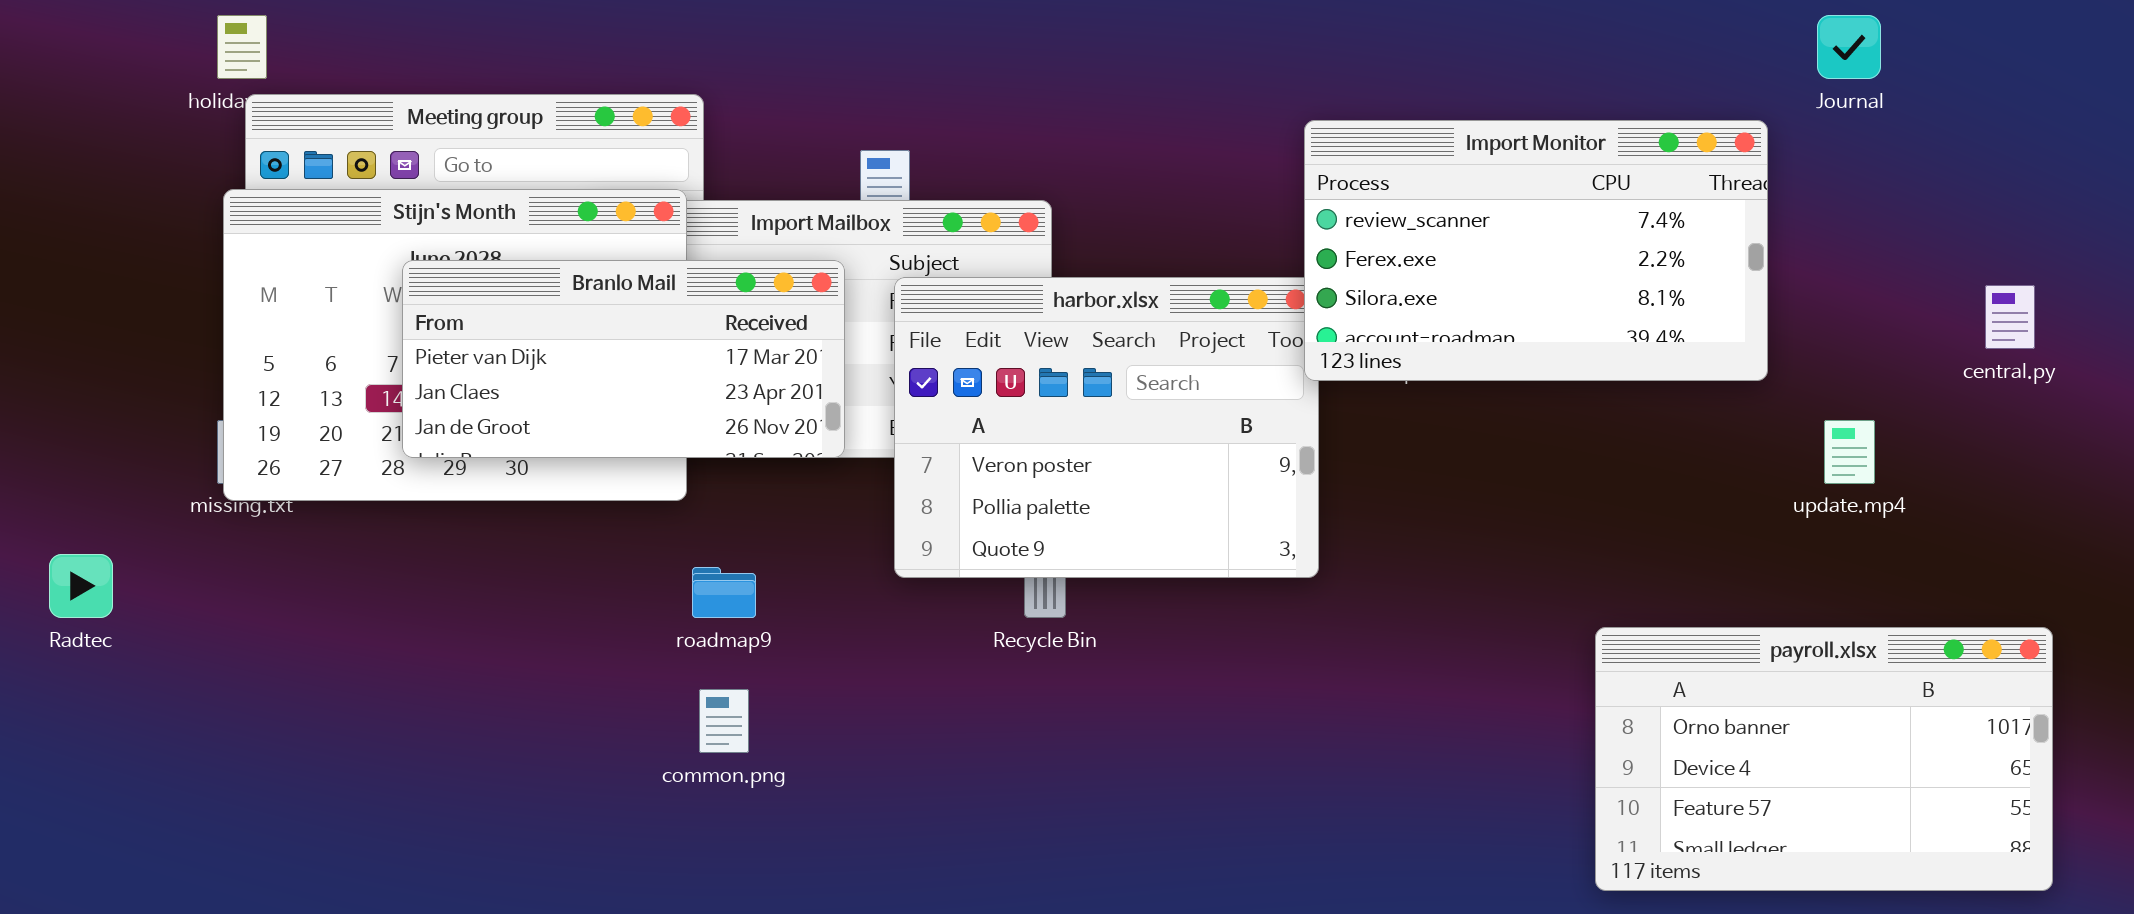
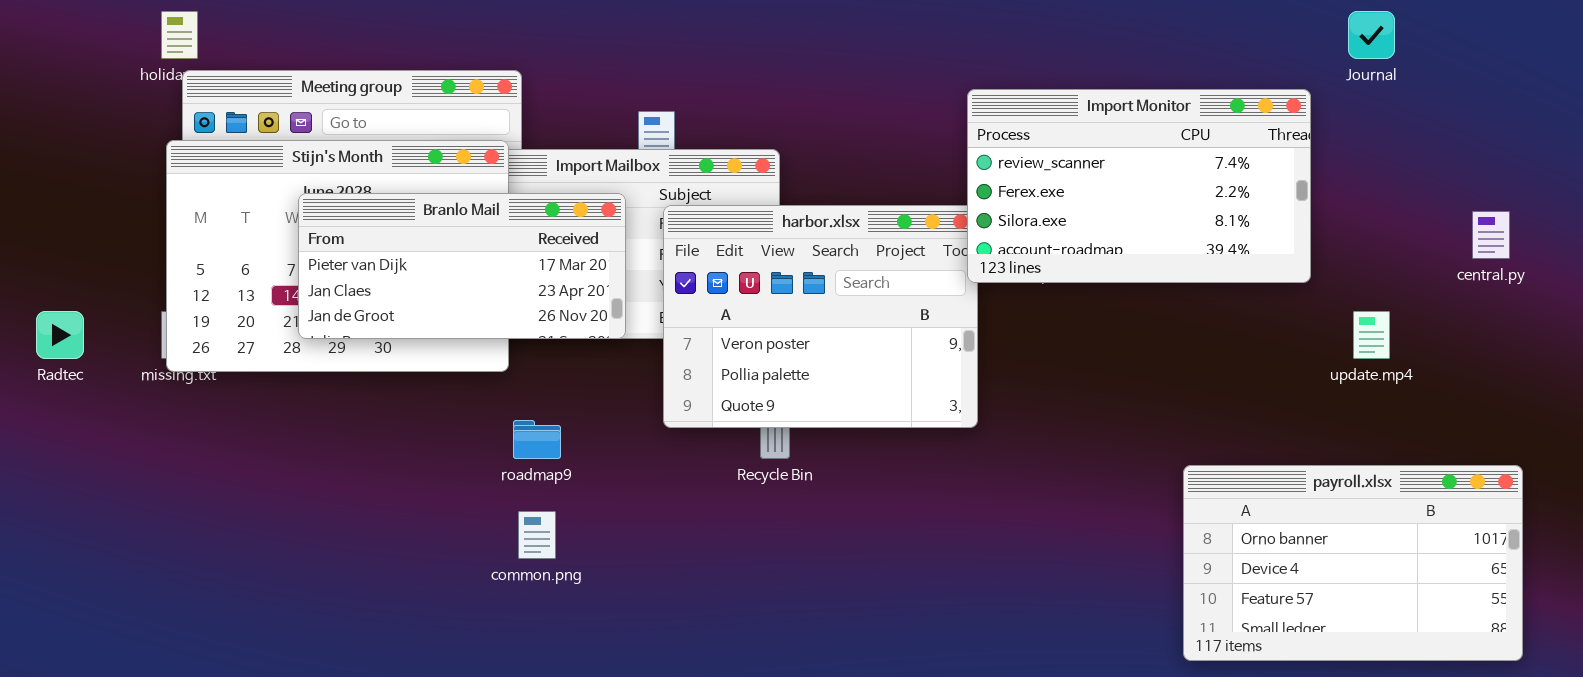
Radtec: [49,554,113,618] -> [36,311,84,359], moved

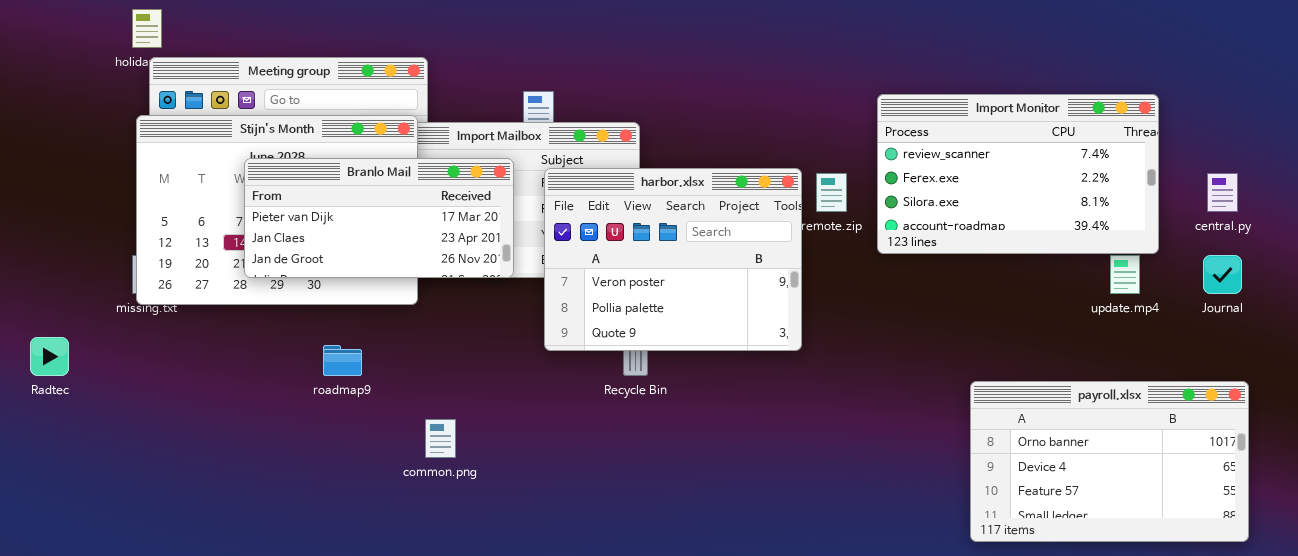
Journal: [1348,11,1395,59] -> [1203,255,1242,294], moved
Import Monitor: [967,89,1311,283] -> [877,94,1159,254], moved
Radtec: [36,311,84,359] -> [30,337,69,376], moved
roadmap9: [513,420,561,459] -> [323,345,362,376], moved

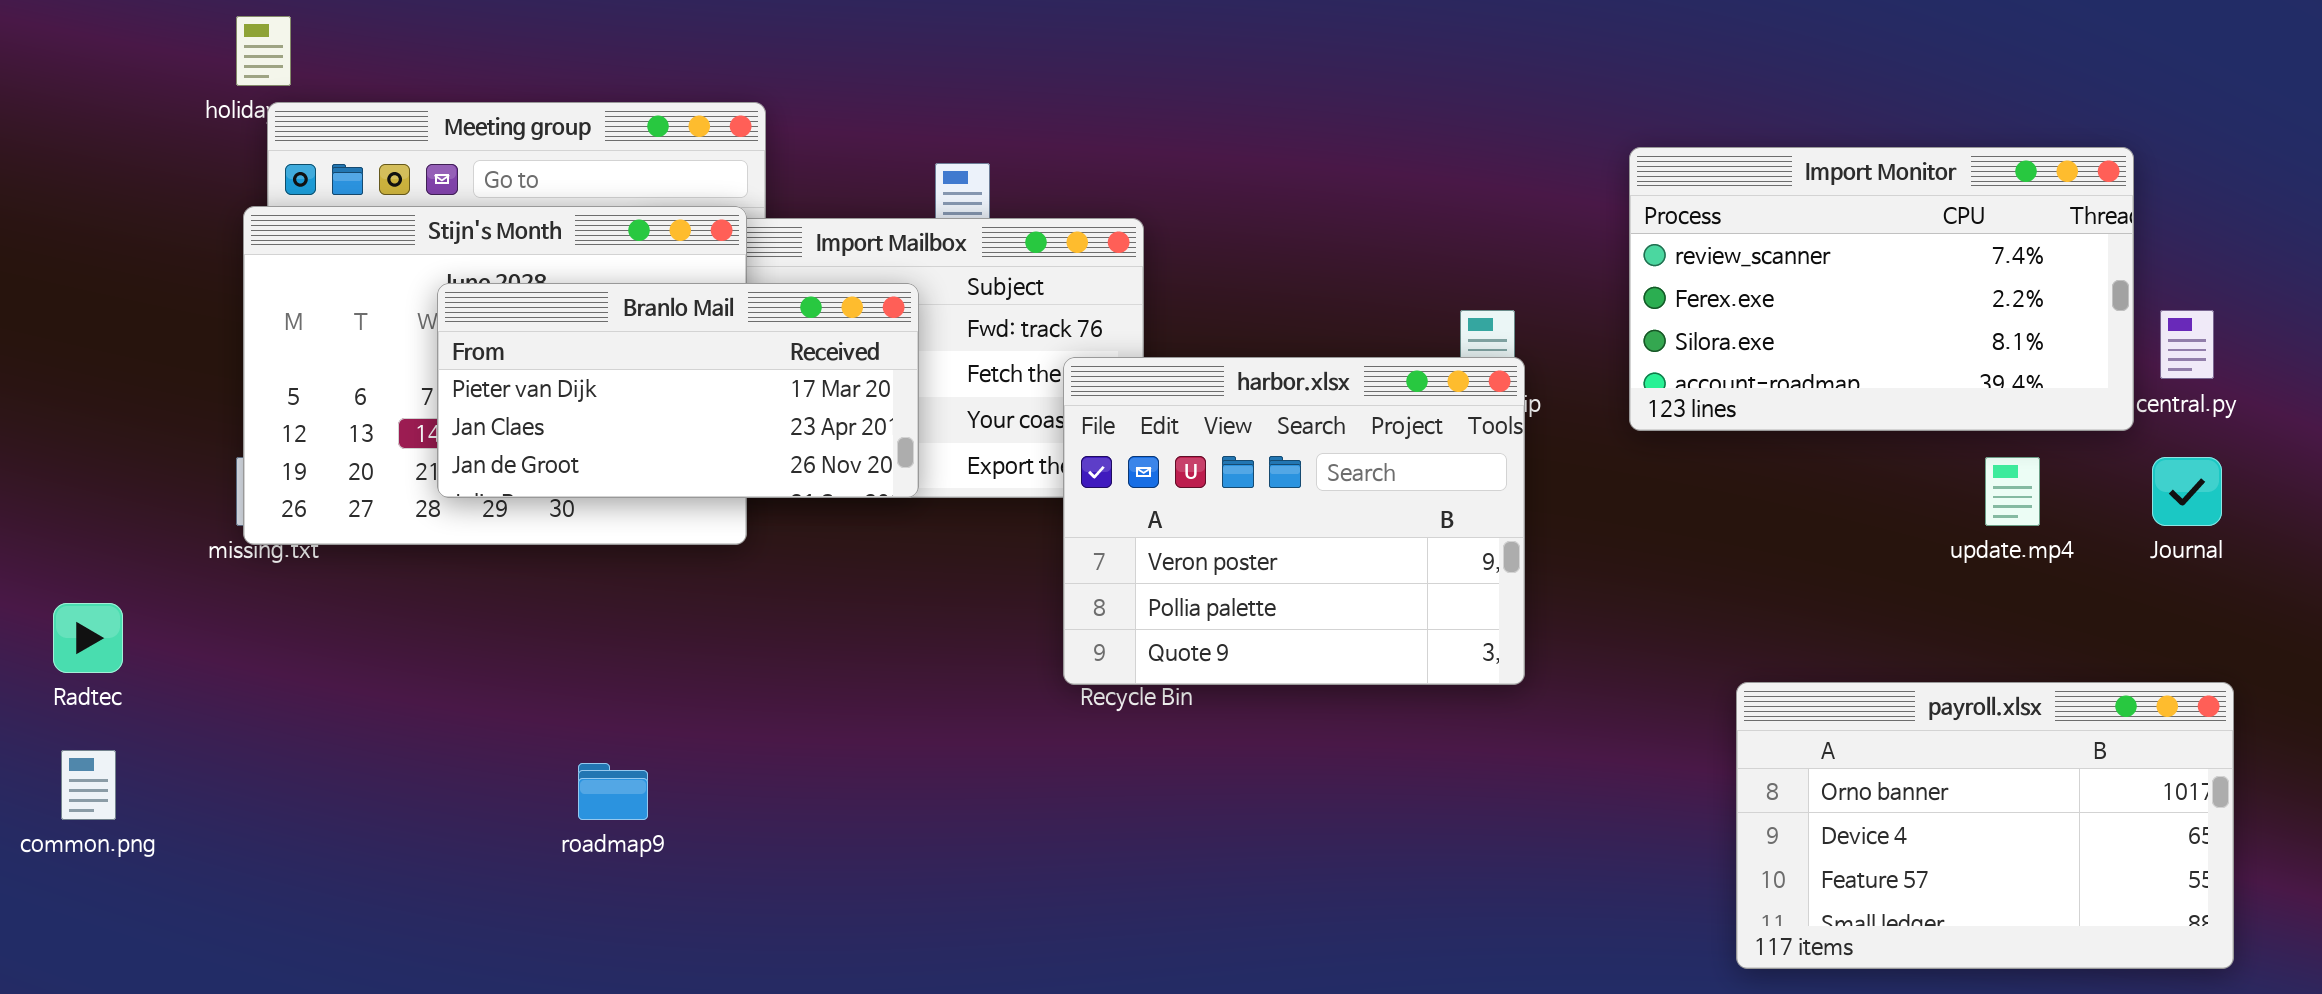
Import Monitor: [877,94,1159,254] -> [1629,147,2134,431], moved
harbor.xlsx: [544,168,802,351] -> [1063,357,1525,685], moved
roadmap9: [323,345,362,376] -> [578,763,648,820], moved
common.png: [425,419,456,458] -> [61,750,116,820], moved

